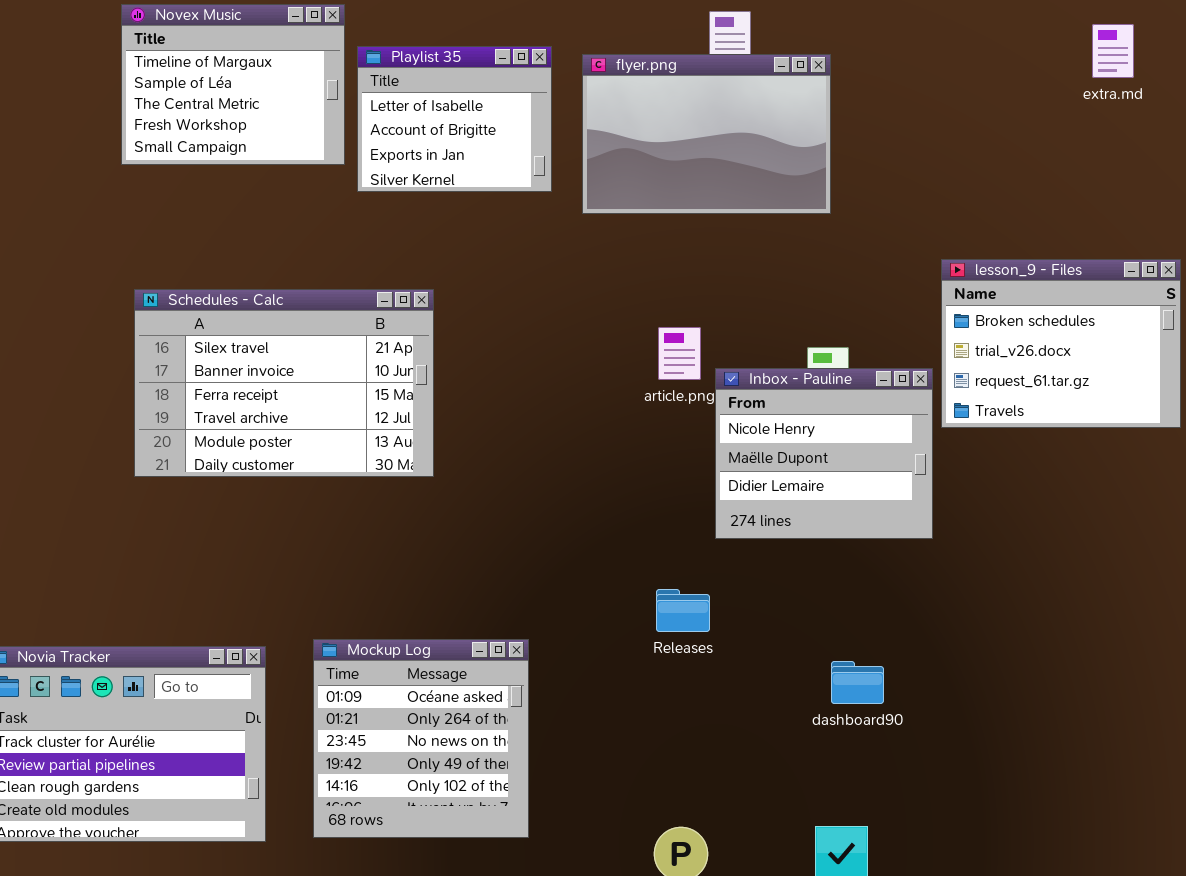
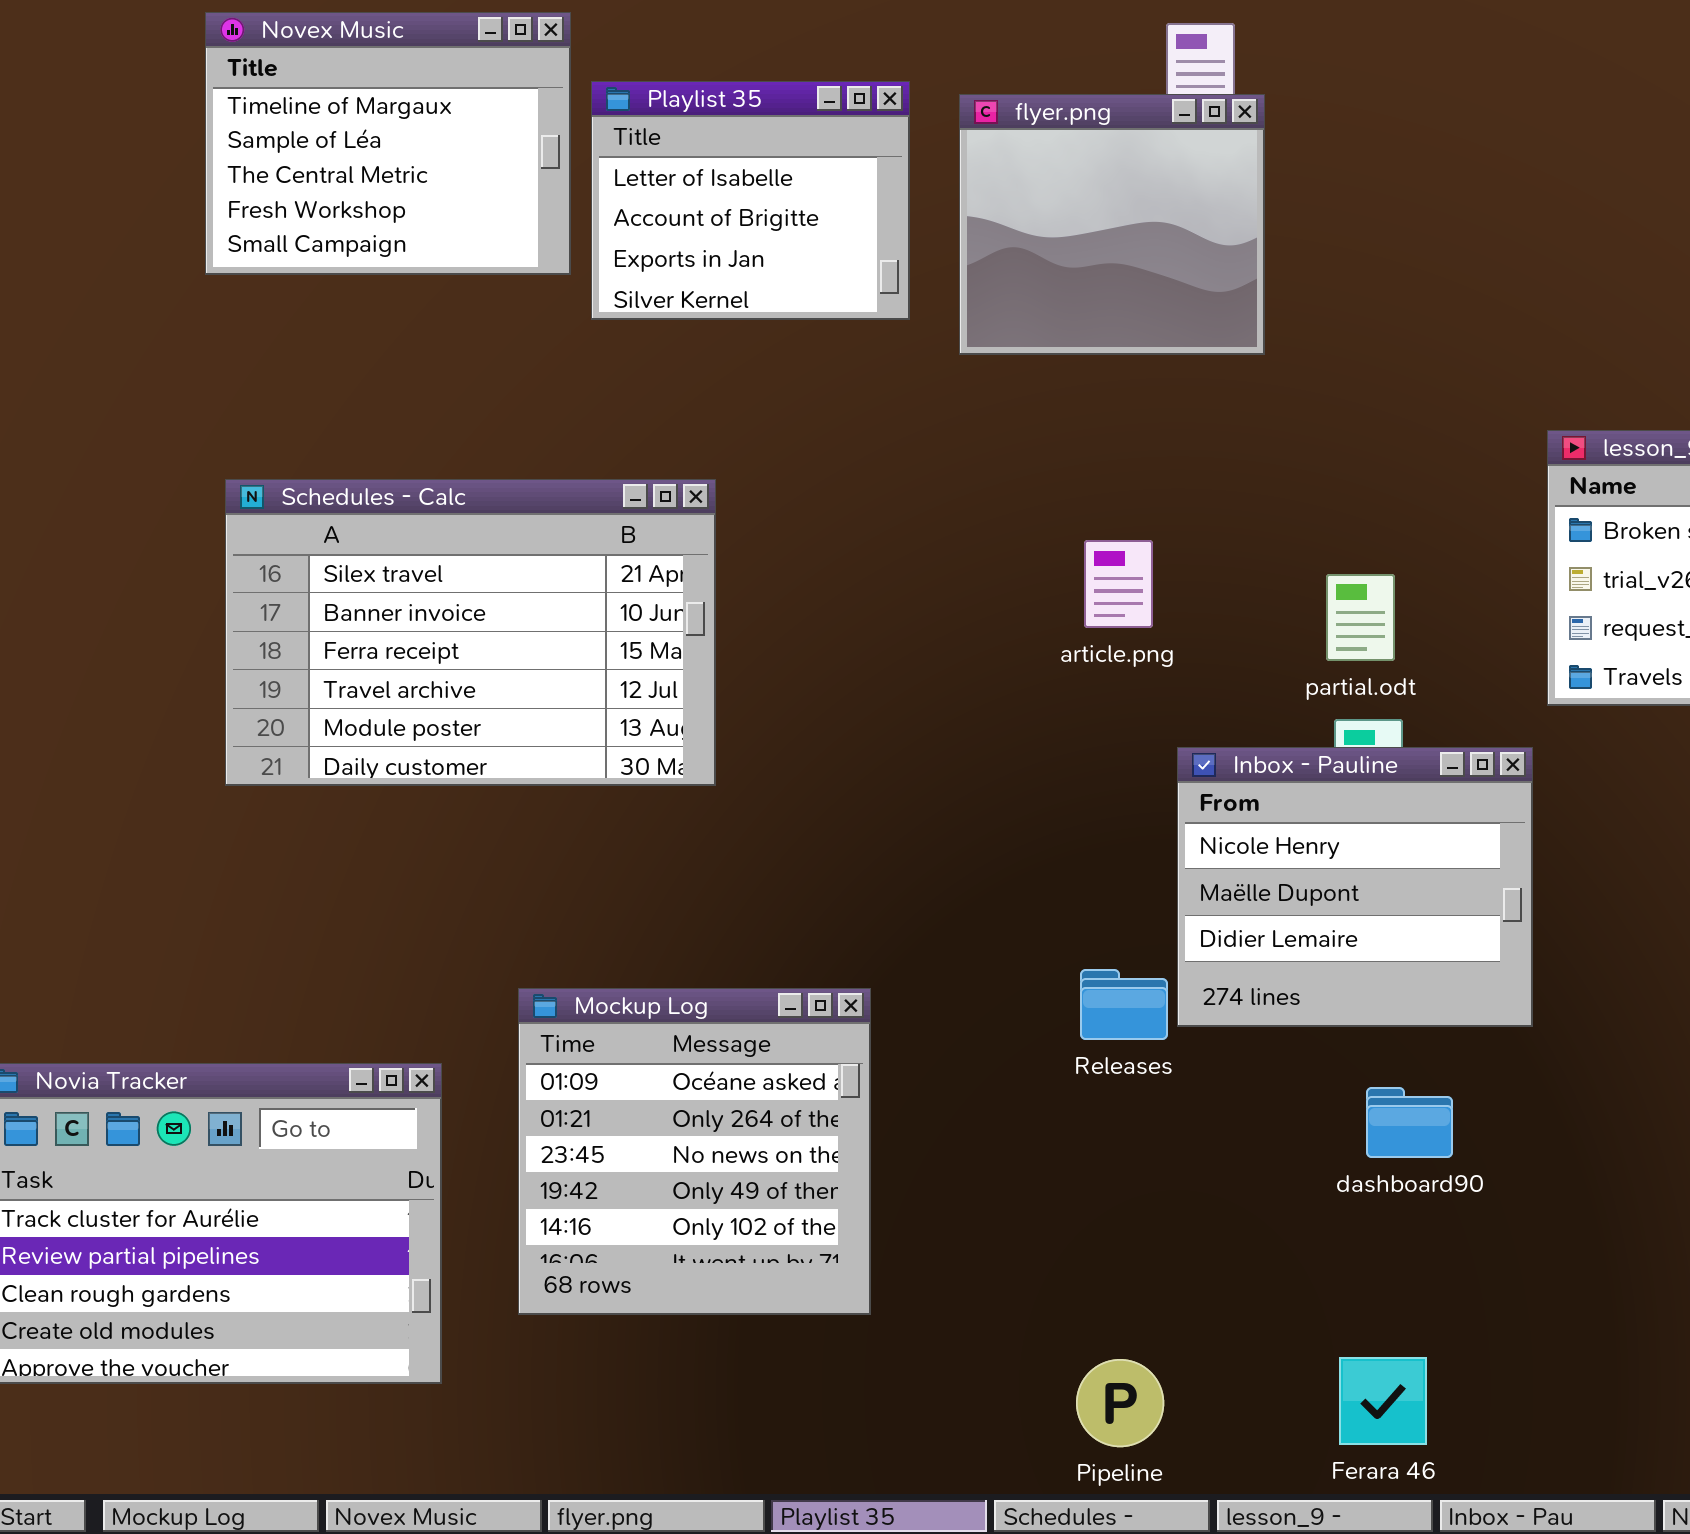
flyer.png: [582,54,831,214] -> [959,94,1265,355], resized
Inbox - Pauline: [715,368,933,539] -> [1177,747,1533,1027], moved
Mockup Log: [313,639,529,838] -> [518,988,871,1315], moved

